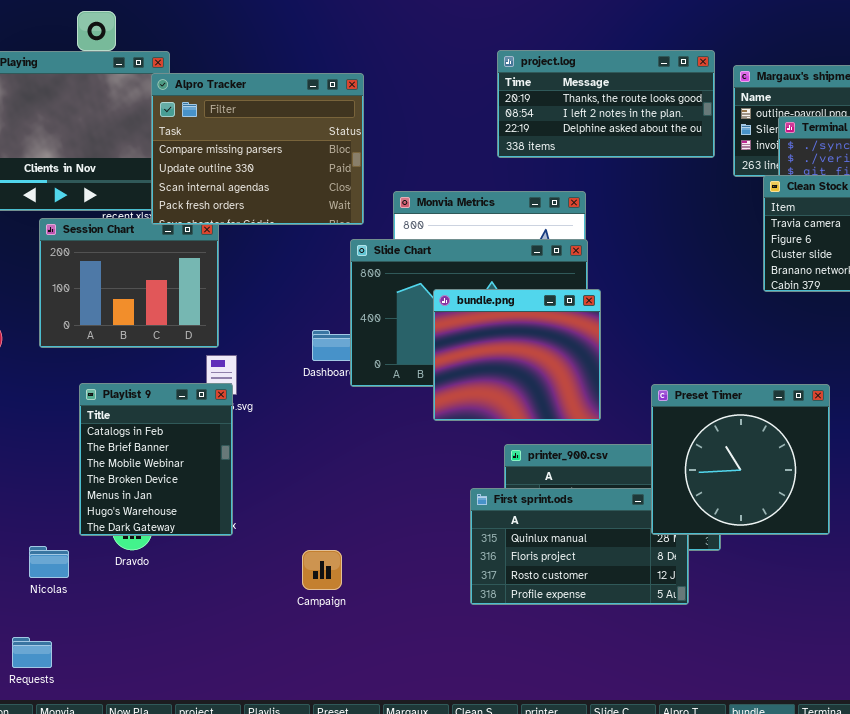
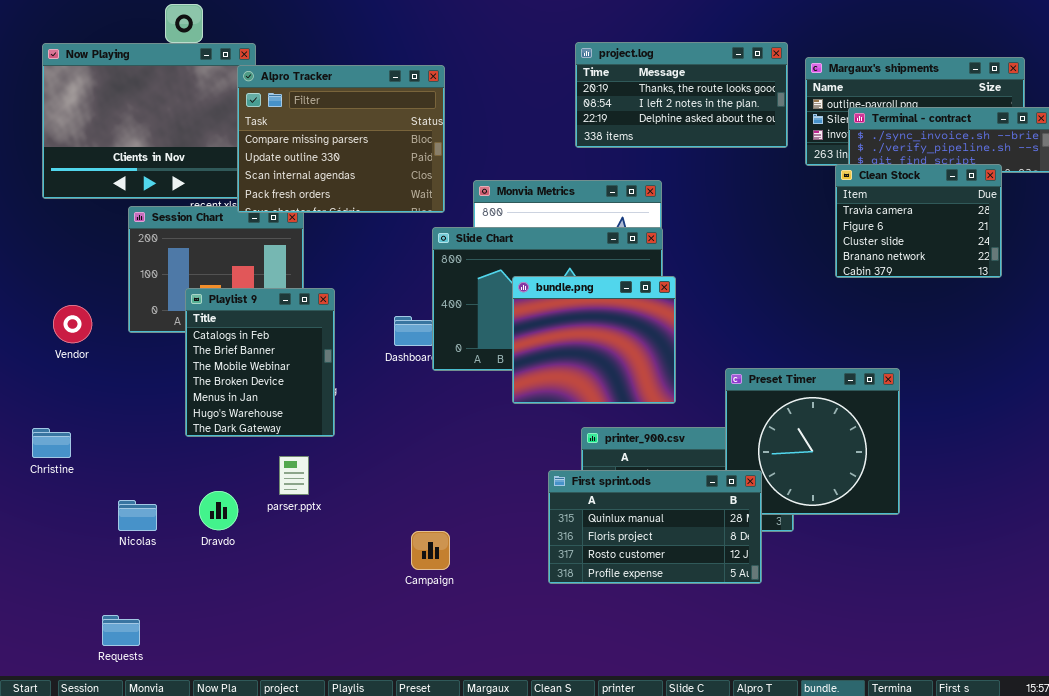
Playlist 9: [79,383,233,536] -> [185,288,335,437], moved
First sprint.ods: [470,488,689,605] -> [548,470,762,584], raised
Nicolas: [29,546,69,578] -> [118,500,157,531], moved
Campaign: [302,550,342,590] -> [411,531,450,570], moved

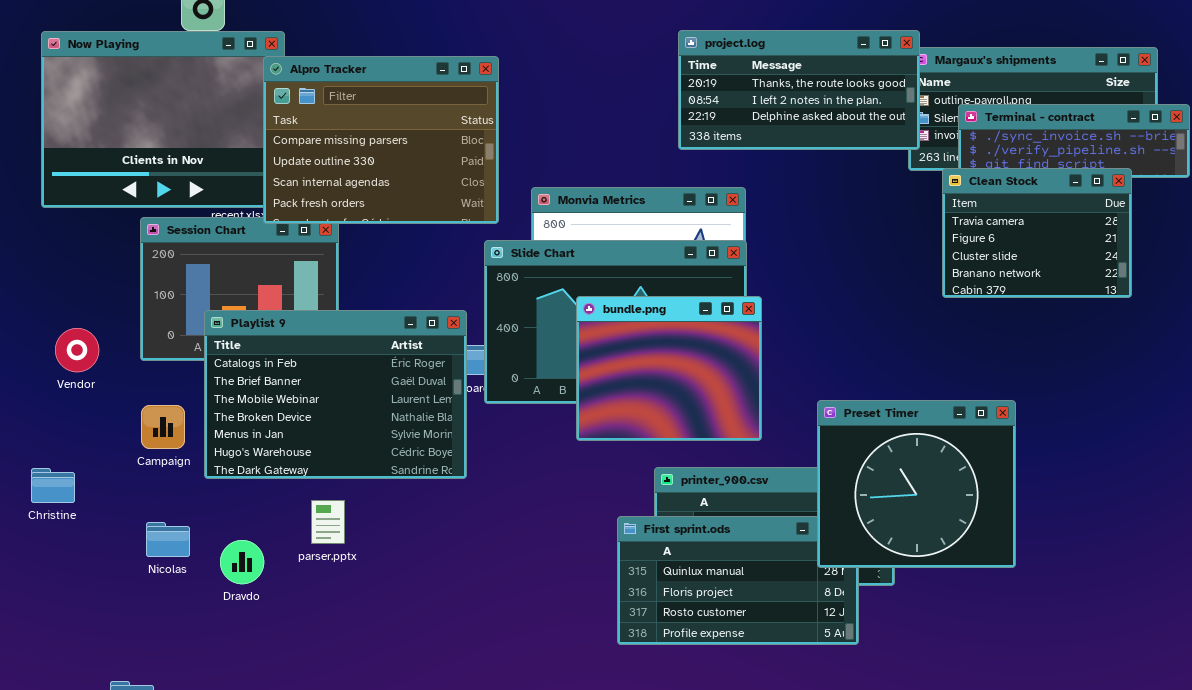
project.log: [575,42,788,148] -> [678,30,920,150], moved
Playlist 9: [185,288,335,437] -> [204,310,467,479], resized
Preset Timer: [725,368,900,515] -> [817,400,1016,568], raised
Nicolas: [118,500,157,531] -> [146,522,190,557], moved
Campaign: [411,531,450,570] -> [141,405,185,449], moved

